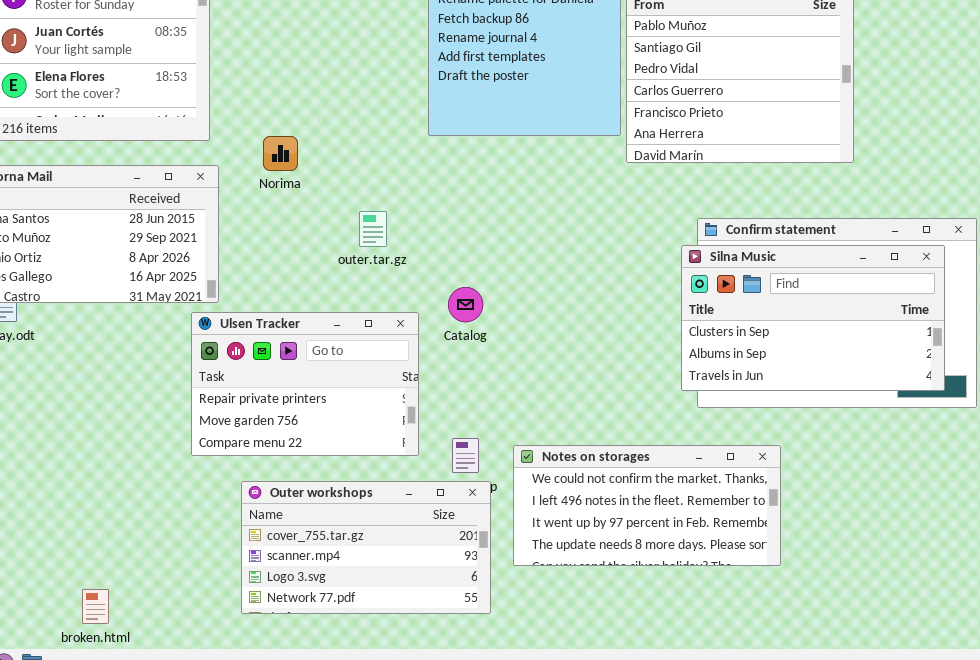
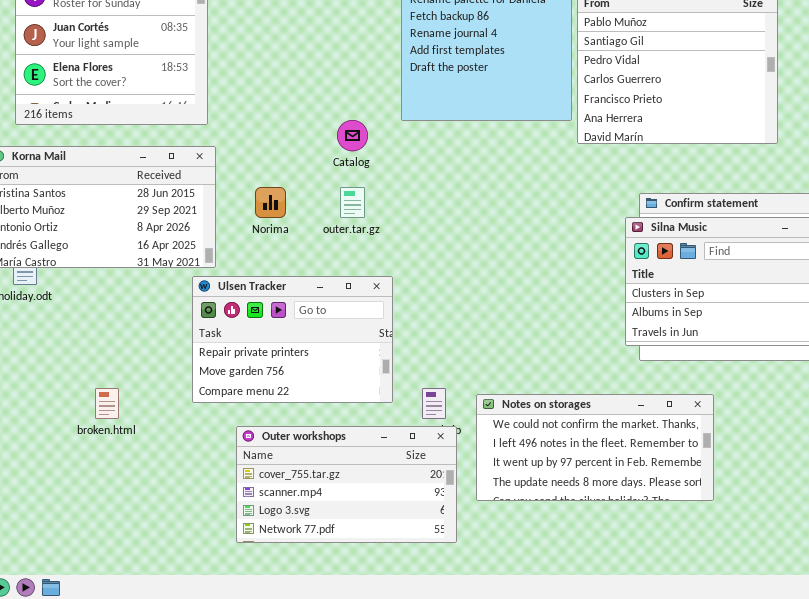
Norima: [263,136,298,171] -> [255,187,286,218], moved
Catalog: [448,287,483,322] -> [337,120,368,151], moved
broken.html: [82,589,109,624] -> [95,388,119,419], moved

